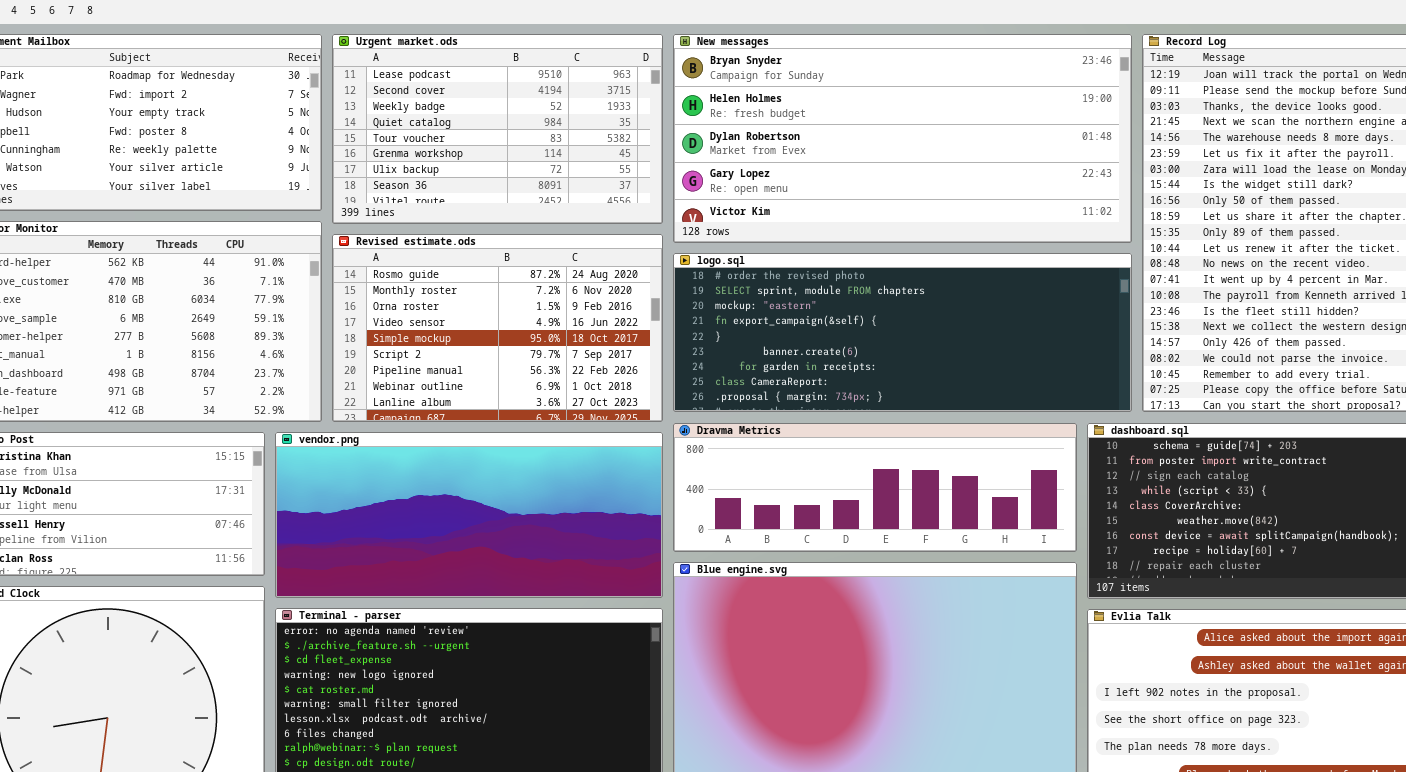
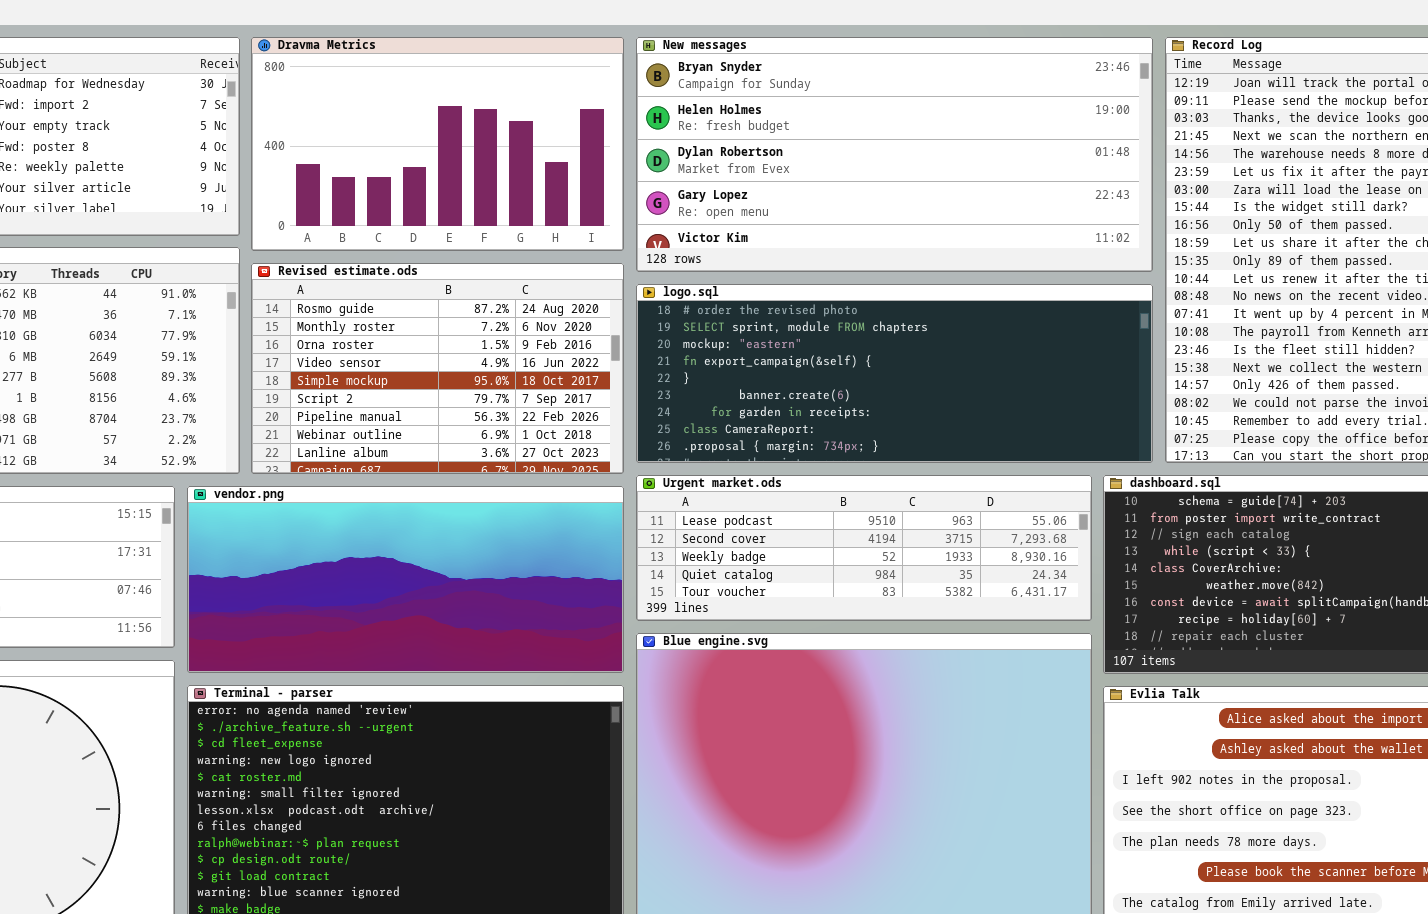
Urgent market.ods: [332,34,663,224] -> [636,475,1092,621], moved, resized
Dravma Metrics: [673,423,1077,552] -> [251,37,624,251], moved, resized

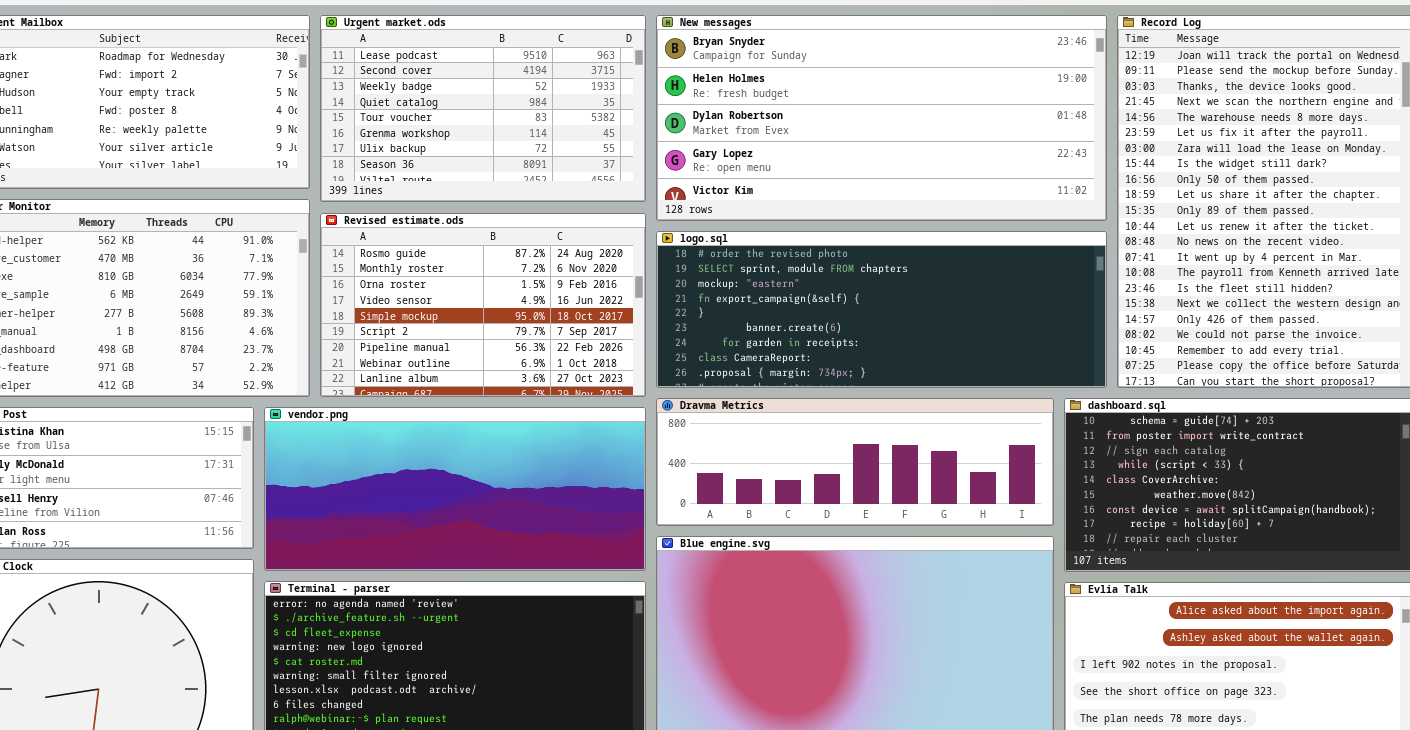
Dravma Metrics: [251,37,624,251] -> [656,398,1054,526], moved, resized
Urgent market.ods: [636,475,1092,621] -> [320,15,646,202], moved, resized

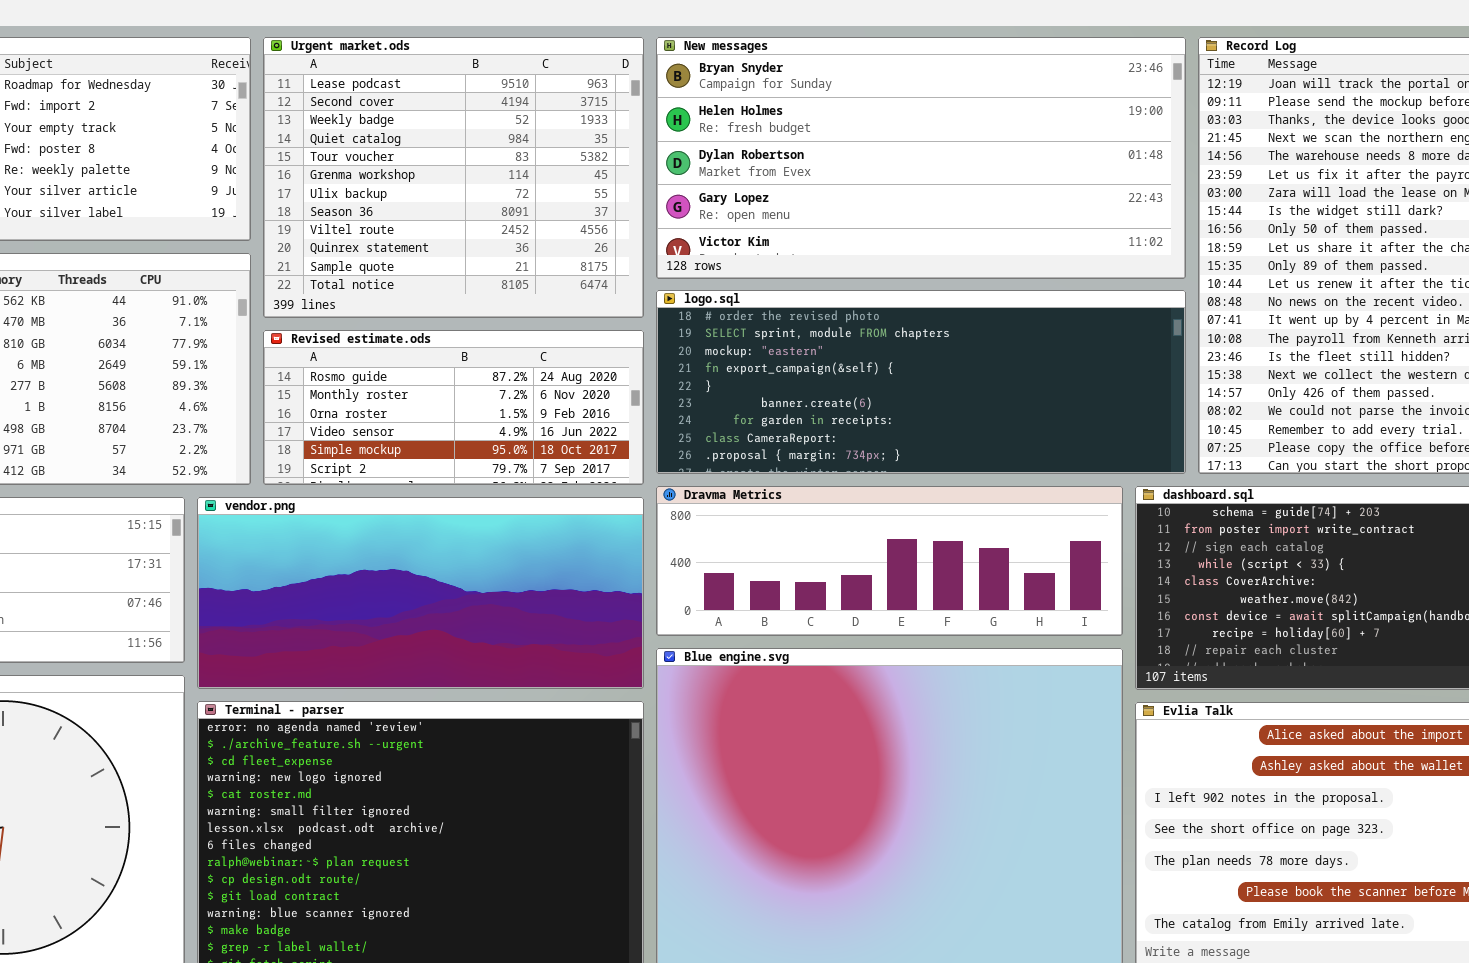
Urgent market.ods: [320,15,646,202] -> [263,37,644,318], resized
Revised estimate.ods: [320,213,646,397] -> [263,330,644,485], resized

